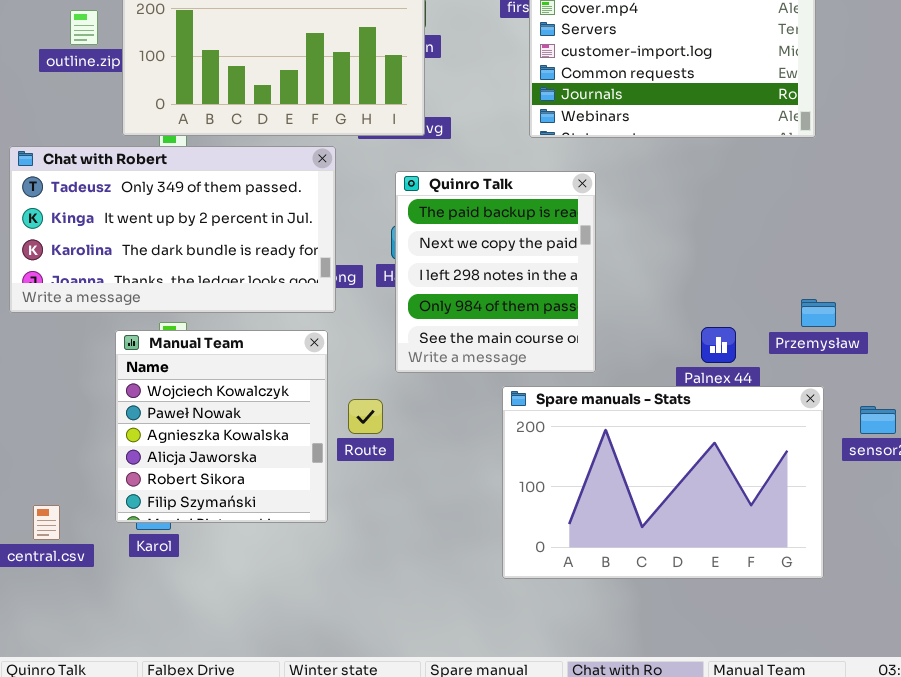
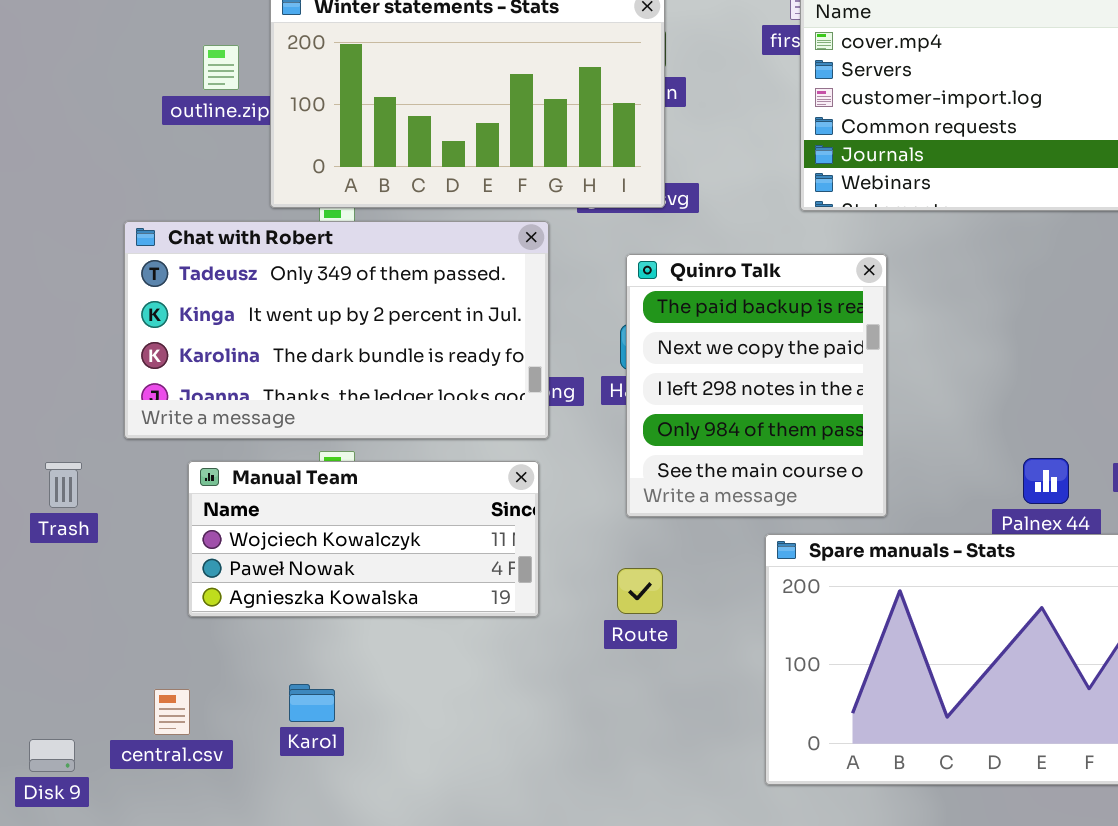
Manual Team: [115,330,328,523] -> [188,461,539,617], resized
Route: [348,399,383,434] -> [617,568,663,614], moved

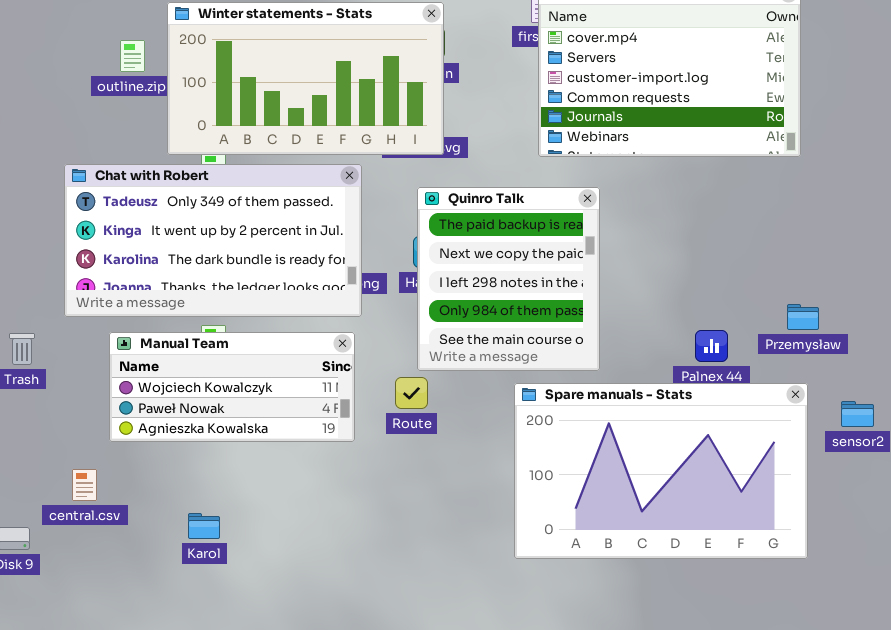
Route: [617,568,663,614] -> [395,377,428,409], moved
Karol: [289,684,335,722] -> [188,513,220,539], moved
central.csv: [154,689,190,735] -> [72,469,97,501], moved

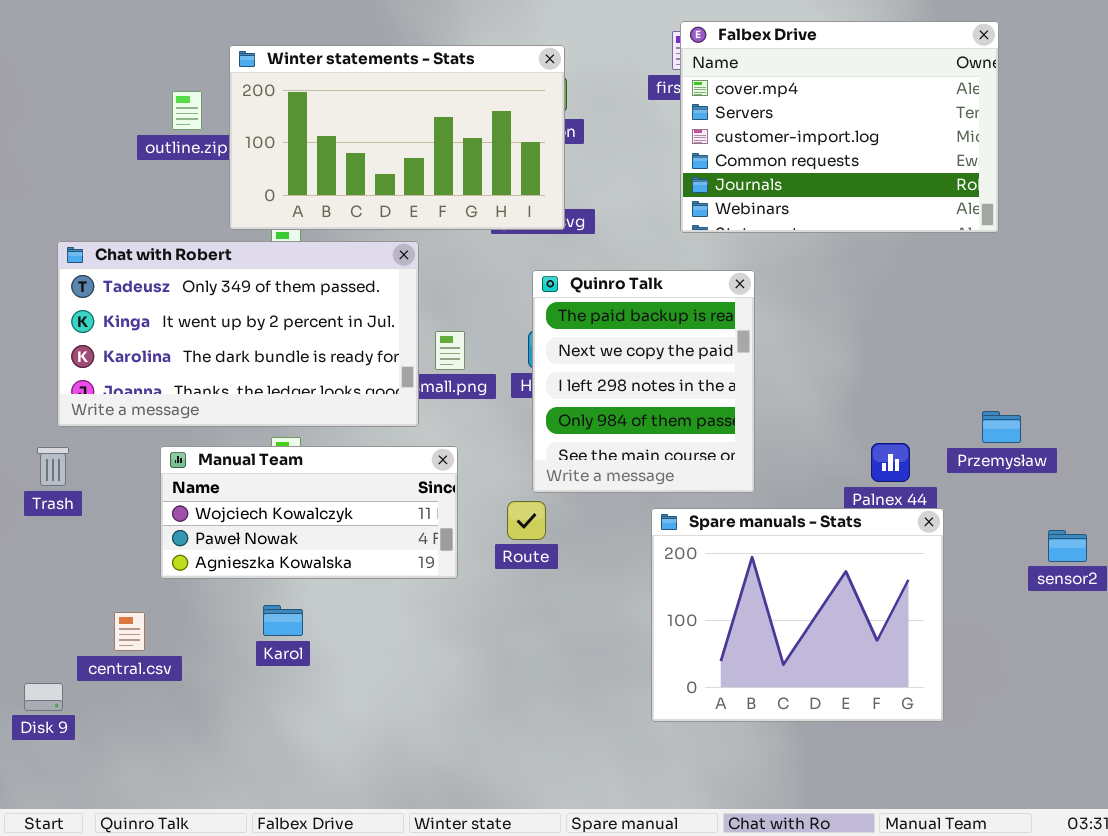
Chat with Robert: [64,164,362,317] -> [57,241,419,427], moved
Spare manuals - Stats: [514,383,808,559] -> [651,508,944,722], resized
Karol: [188,513,220,539] -> [263,605,303,636], moved

